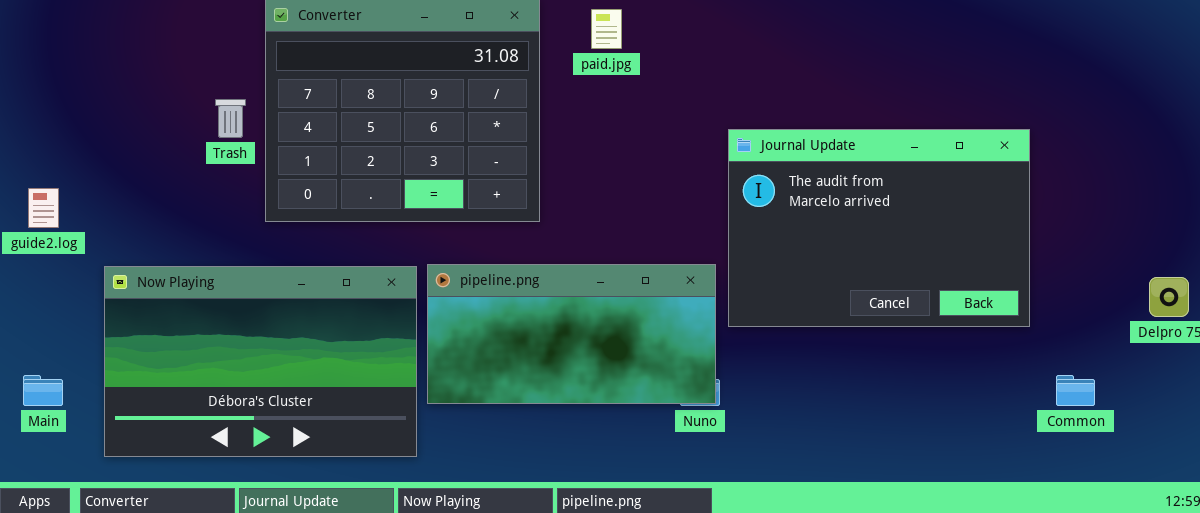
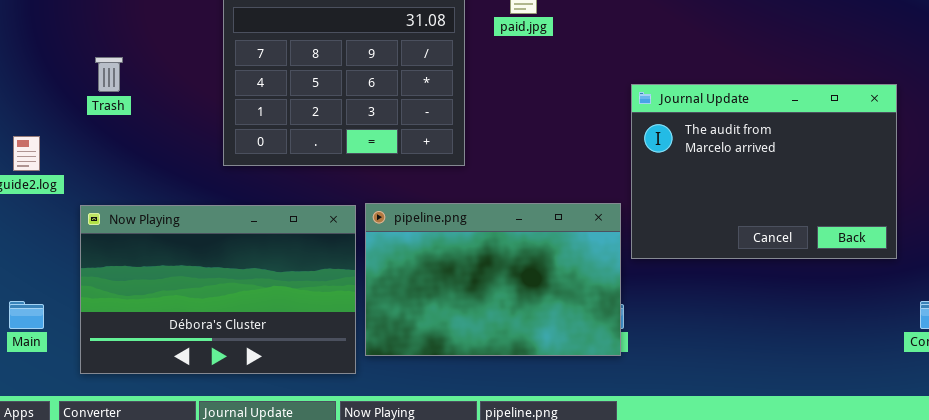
Trash: [215,99,246,138] -> [95,57,123,92], moved
pipeline.png: [427,264,716,404] -> [365,203,621,356], resized

